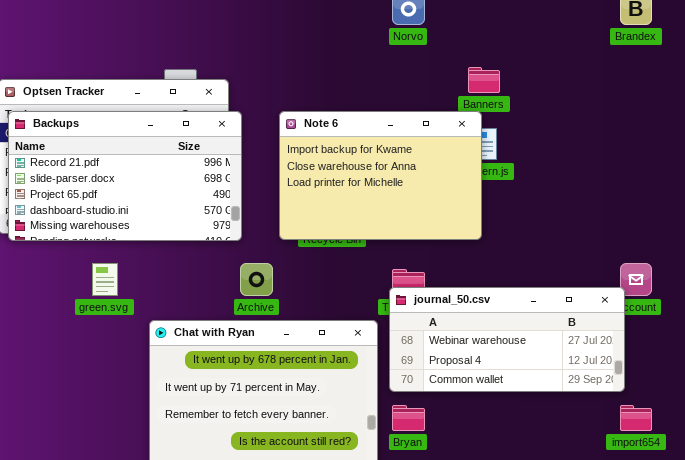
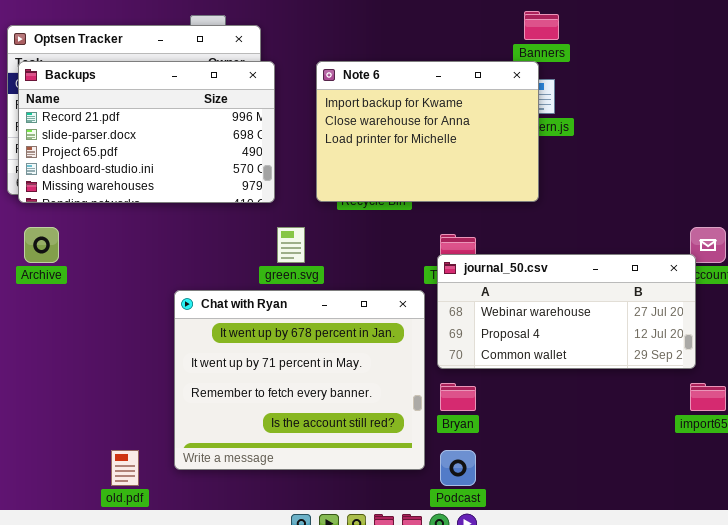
green.svg: [92,263,118,296] -> [277,227,305,263], moved
Archive: [240,263,273,296] -> [24,227,59,263], moved

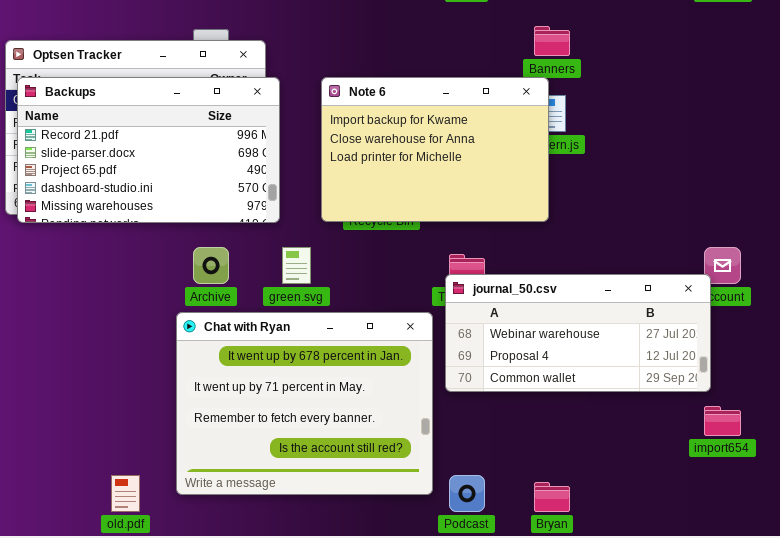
Archive: [24,227,59,263] -> [193,247,229,284], moved
Bryan: [440,383,476,411] -> [534,482,570,512], moved

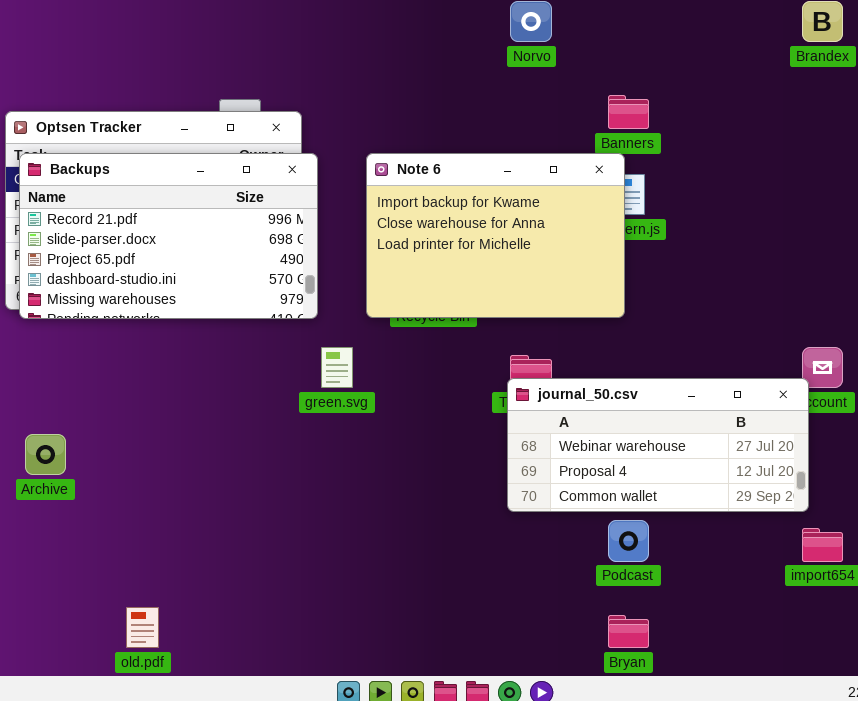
Archive: [193,247,229,284] -> [25,434,66,475], moved
Chat with Ryan: [176,312,433,495] -> none, closed
Podcast: [449,475,485,512] -> [608,520,649,562], moved

